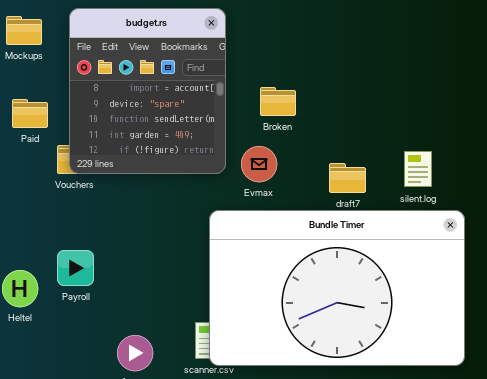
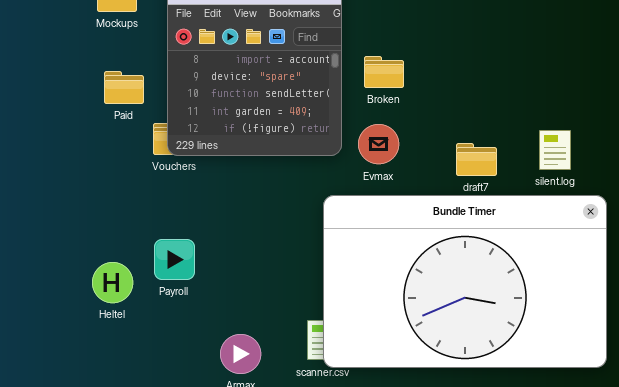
Broken: [260,87,296,116] -> [364,56,404,88], moved

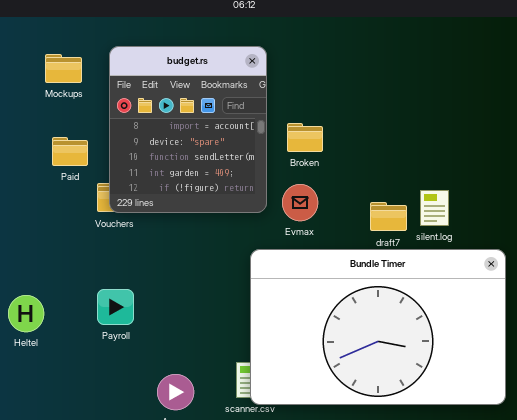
silent.log: [539,130,571,170] -> [420,190,449,226], moved
Heltel: [92,262,133,303] -> [8,295,44,332], moved

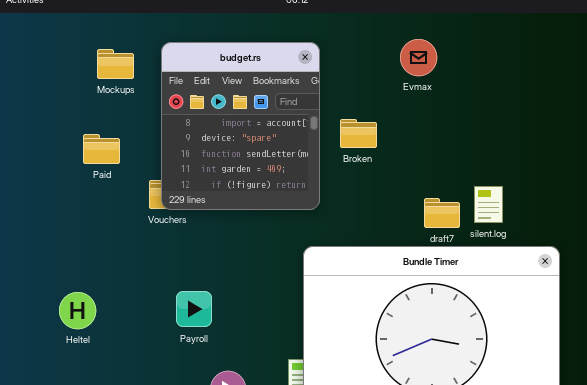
Paid: [52,137,88,166] -> [83,134,120,164], moved
Evmax: [282,184,318,221] -> [400,39,437,76], moved
Payroll: [97,289,134,325] -> [176,291,212,327], moved

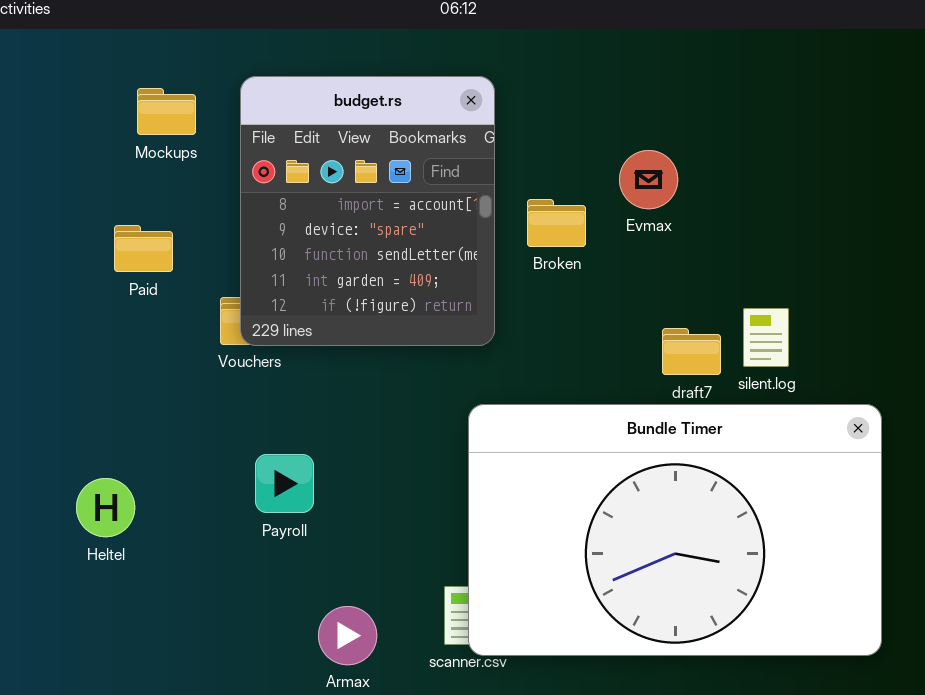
Evmax: [400,39,437,76] -> [619,150,678,209], moved
Payroll: [176,291,212,327] -> [255,454,314,513], moved

